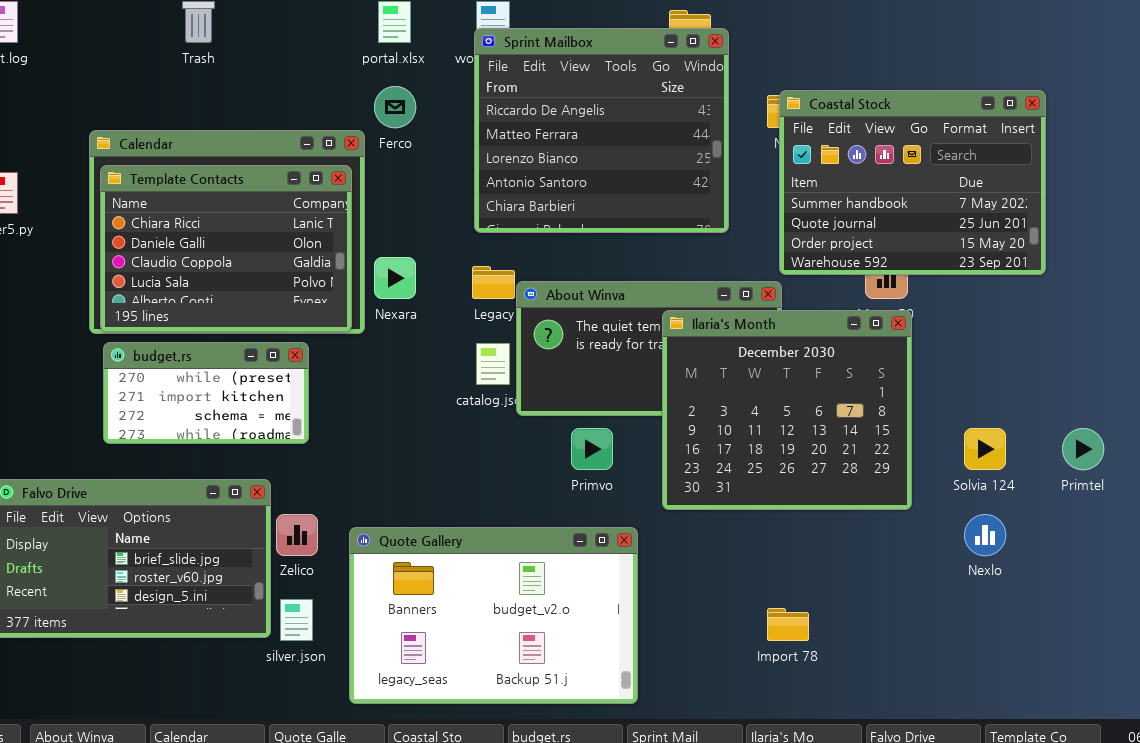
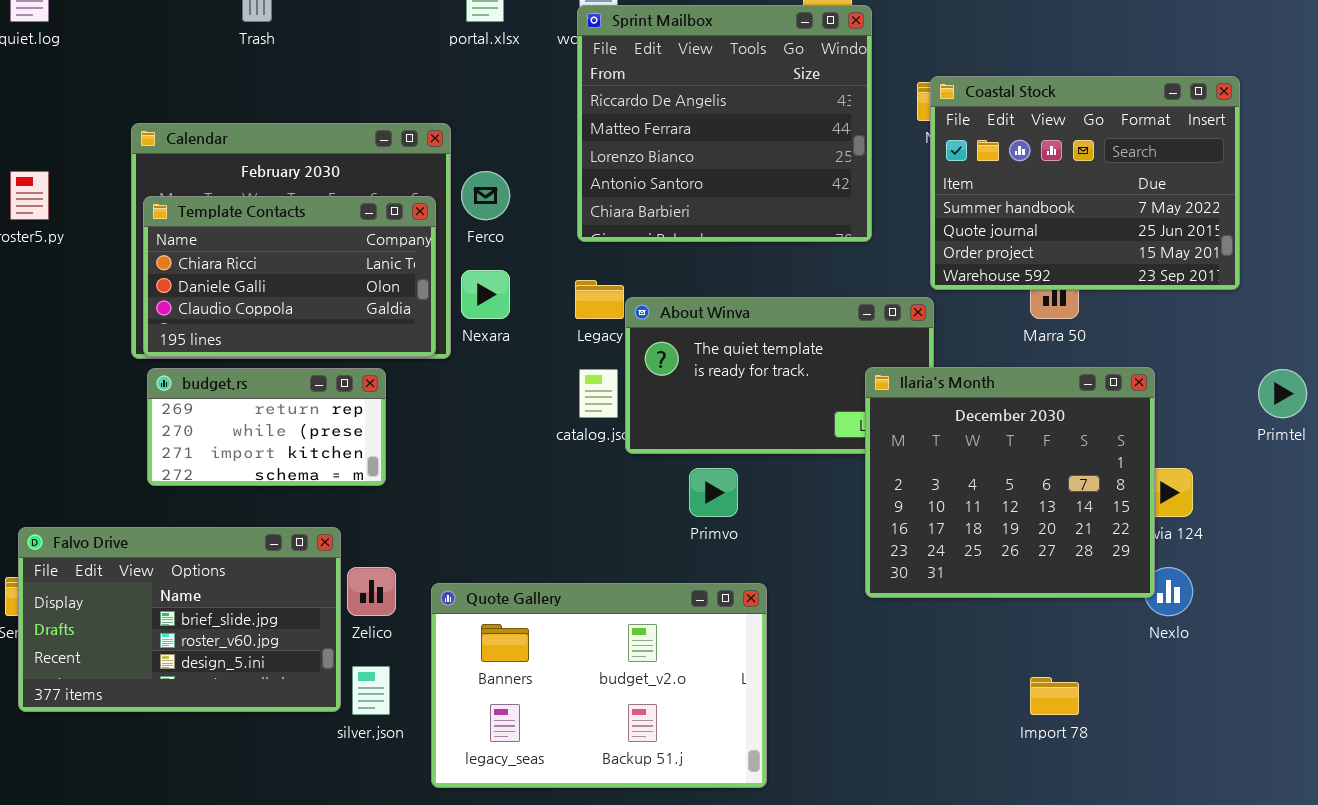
Ferco: [374,86,416,128] -> [461,171,510,220], moved
Template Contacts: [100,165,352,332] -> [143,196,436,357], resized
Ilaria's Month: [662,310,912,510] -> [865,367,1155,598], moved
budget.rs: [103,342,309,444] -> [147,368,386,486], scrolled up 1 row
Primtel: [1062,428,1104,470] -> [1258,369,1307,418], moved
Import 78: [767,608,809,641] -> [1030,677,1079,715], moved

